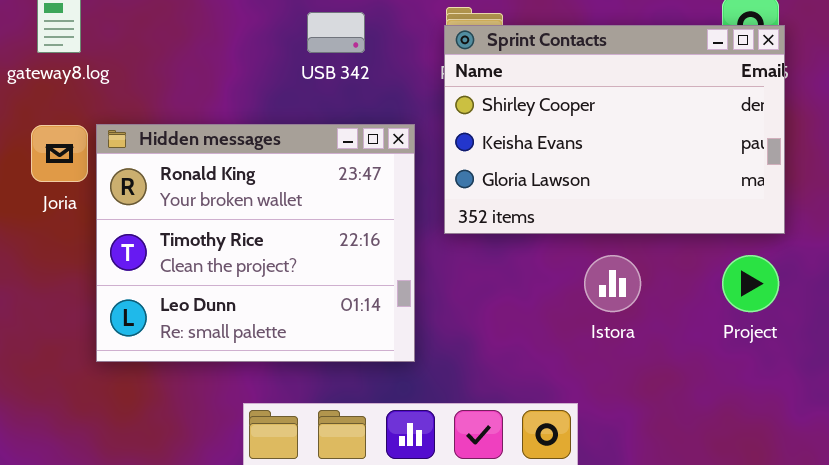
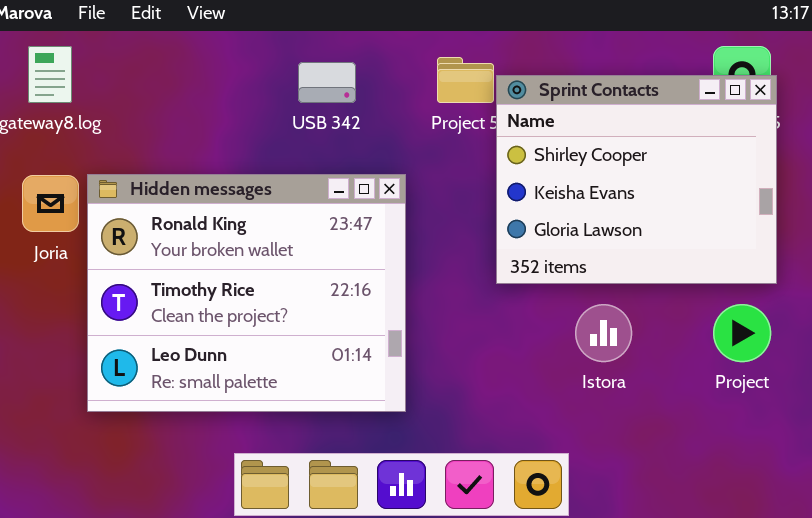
Sprint Contacts: [444,25,785,234] -> [496,75,777,284], resized

